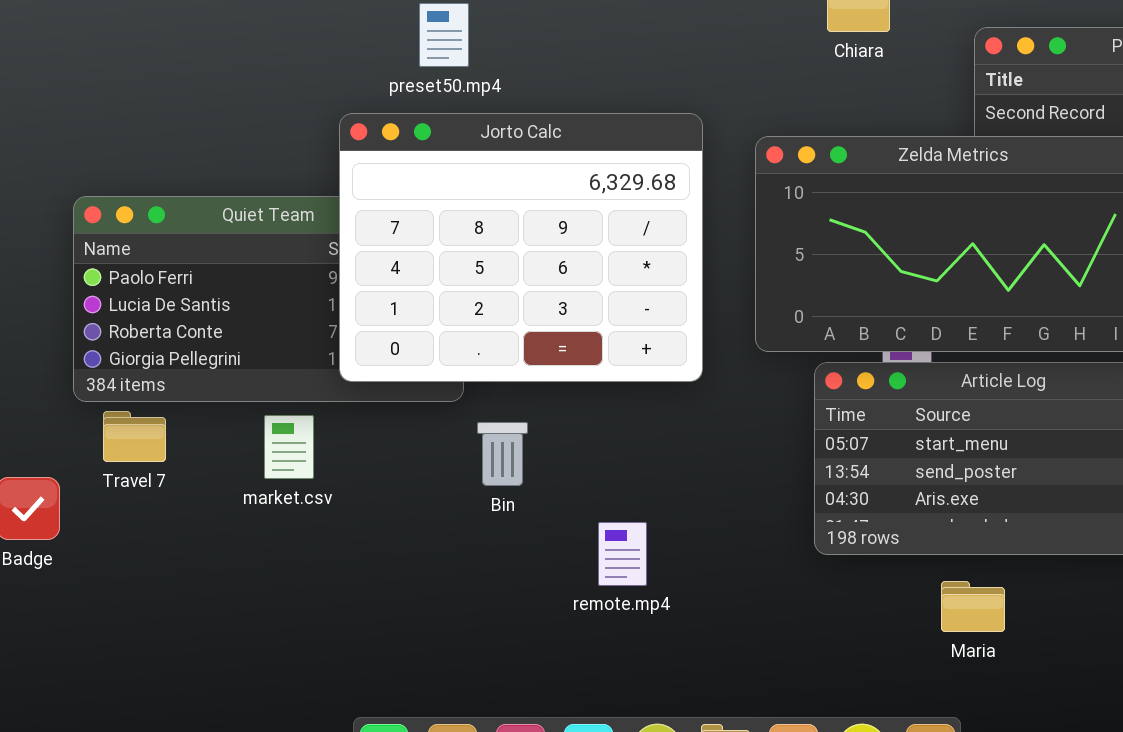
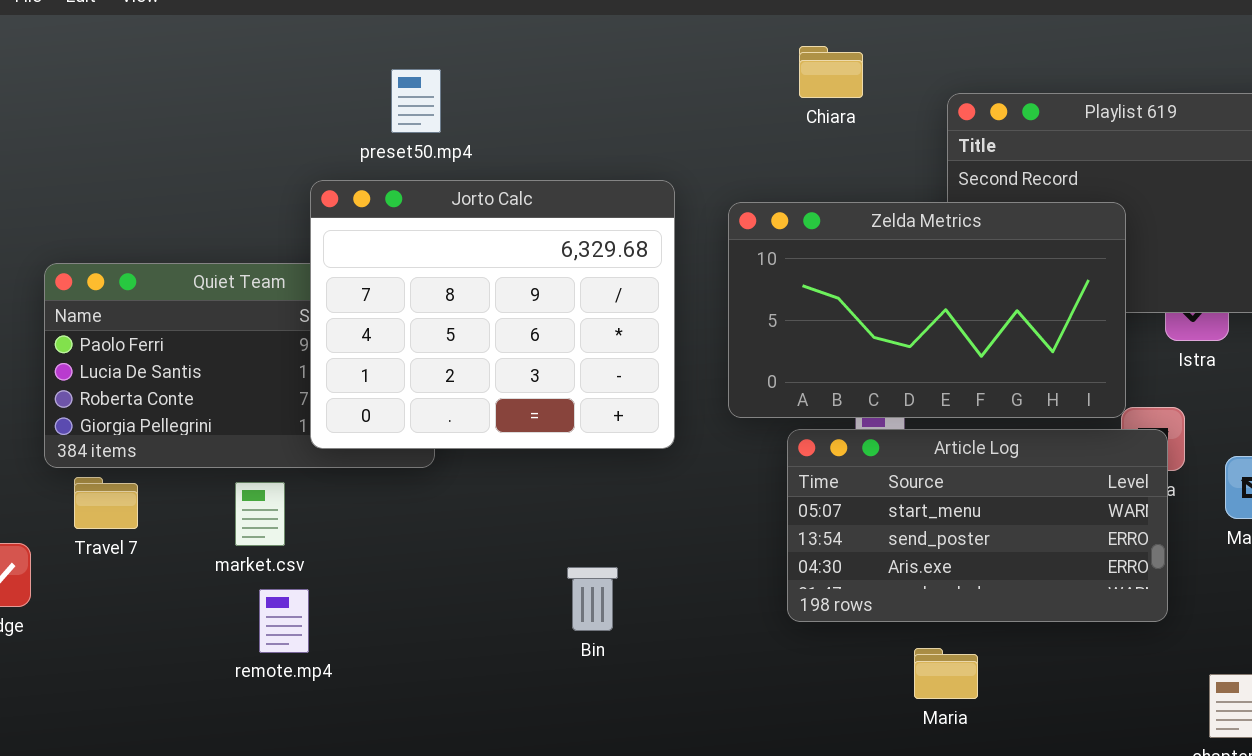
Bin: [477,422,528,486] -> [567,567,618,631], moved
remote.mp4: [598,522,647,586] -> [259,589,309,653], moved

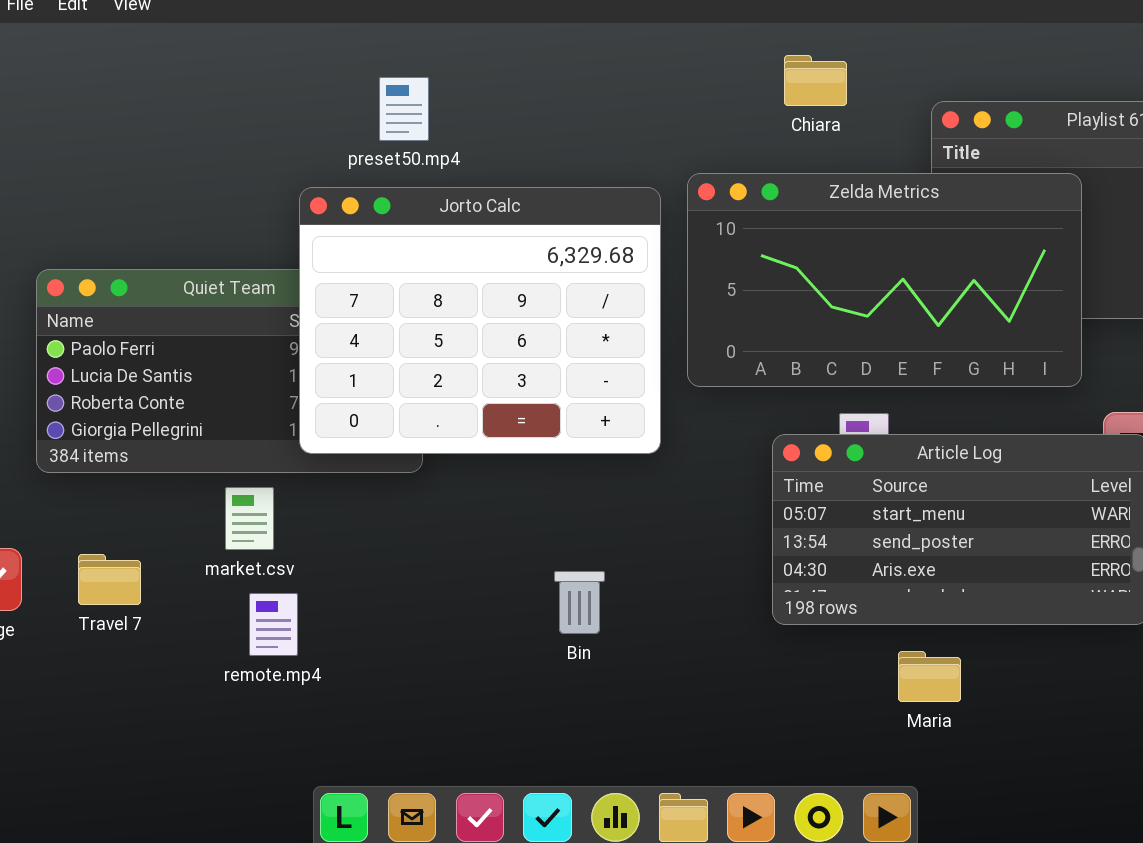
Zelda Metrics: [728,202,1126,418] -> [687,173,1082,387], moved
Travel 7: [74,477,138,529] -> [78,554,141,605], moved

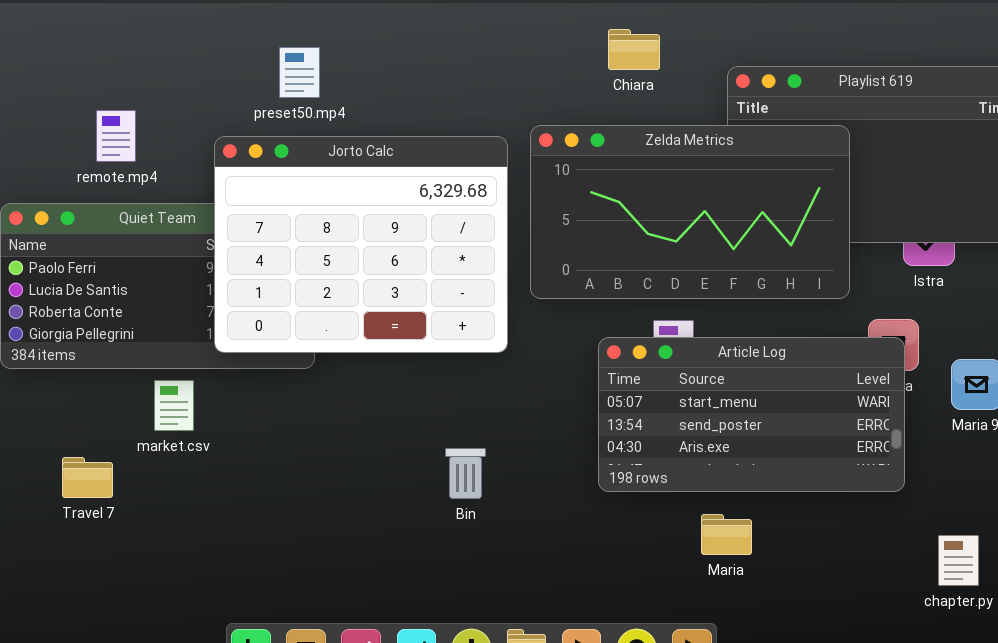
Travel 7: [78,554,141,605] -> [62,457,113,498], moved
Bin: [554,571,605,634] -> [445,448,486,499], moved
remote.mp4: [249,593,298,656] -> [96,110,136,162], moved

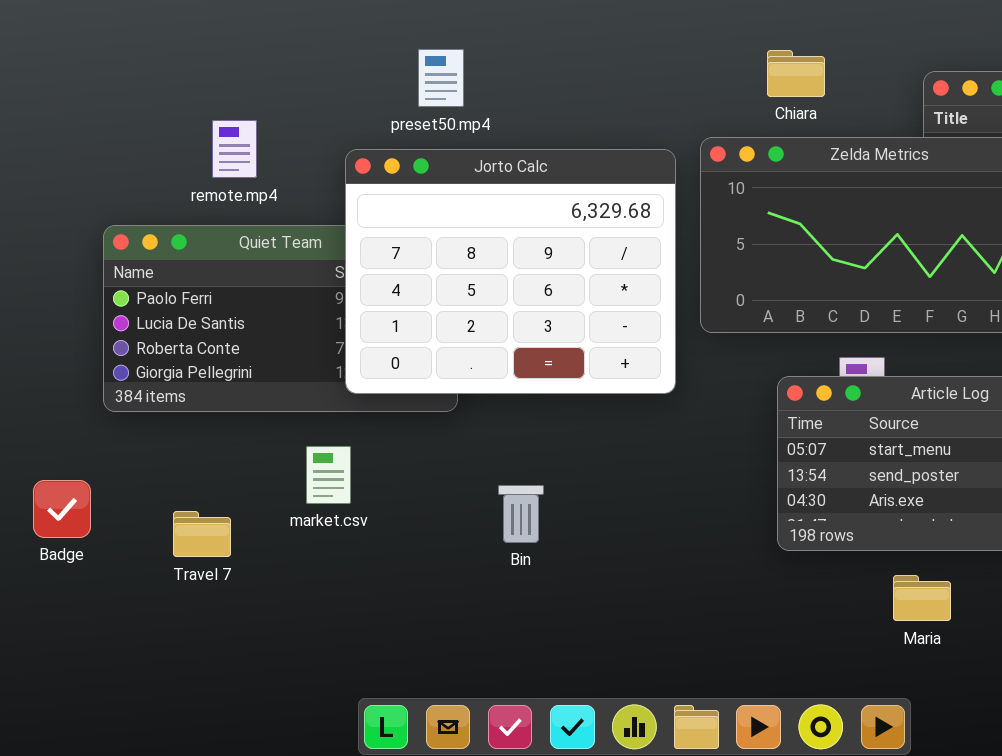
Chiara: [608,29,660,70] -> [767,50,825,97], moved
market.csv: [154,380,194,431] -> [306,446,351,504], moved
Bin: [445,448,486,499] -> [498,485,544,543], moved

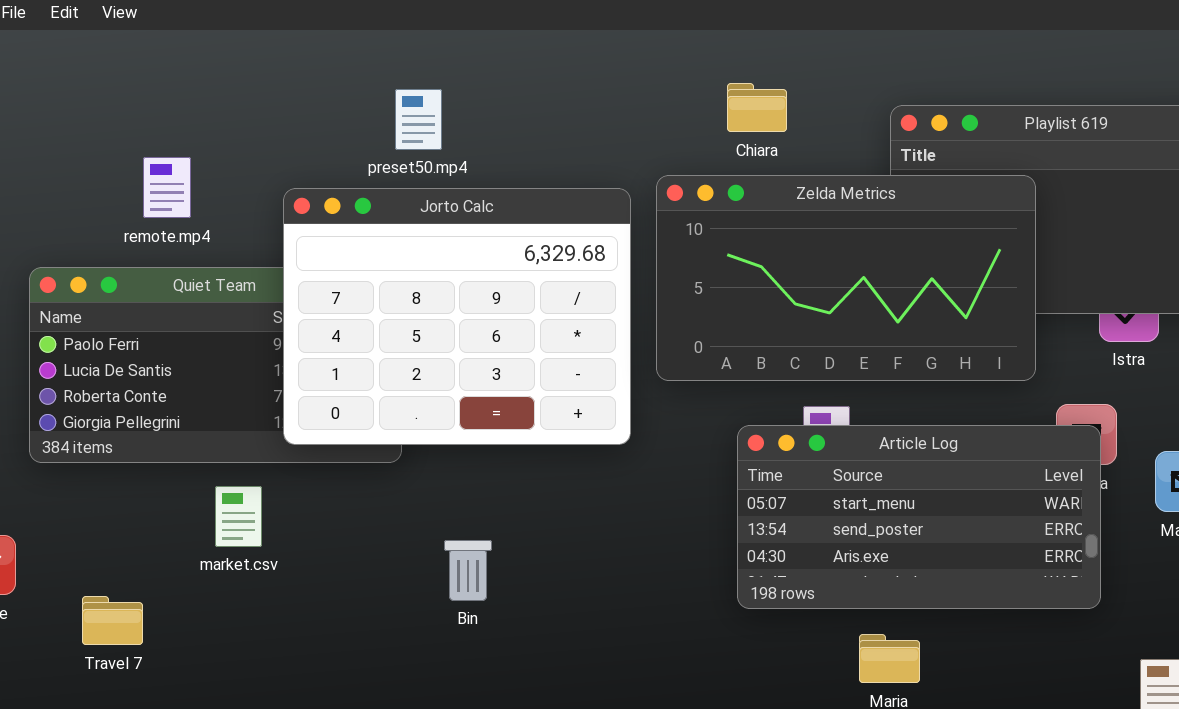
preset50.mp4: [418,49,464,107] -> [395,89,442,150], moved
market.csv: [306,446,351,504] -> [215,486,262,547], moved
Travel 7: [173,511,231,557] -> [82,596,143,645], moved

